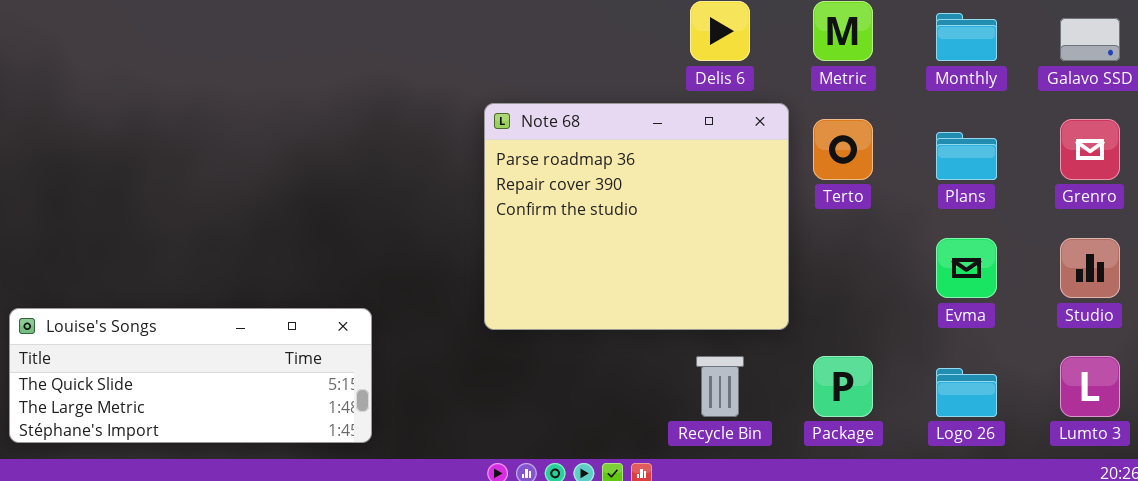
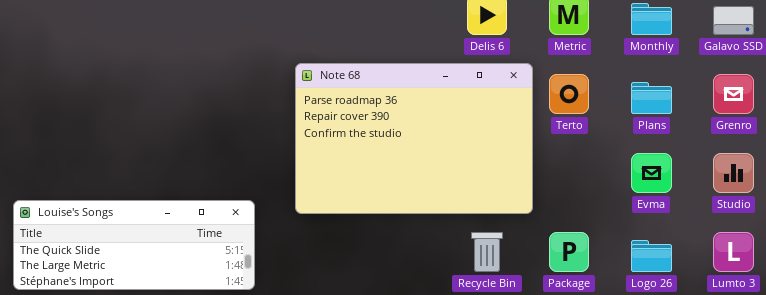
Note 68: [484,103,789,330] -> [295,63,533,214], resized

